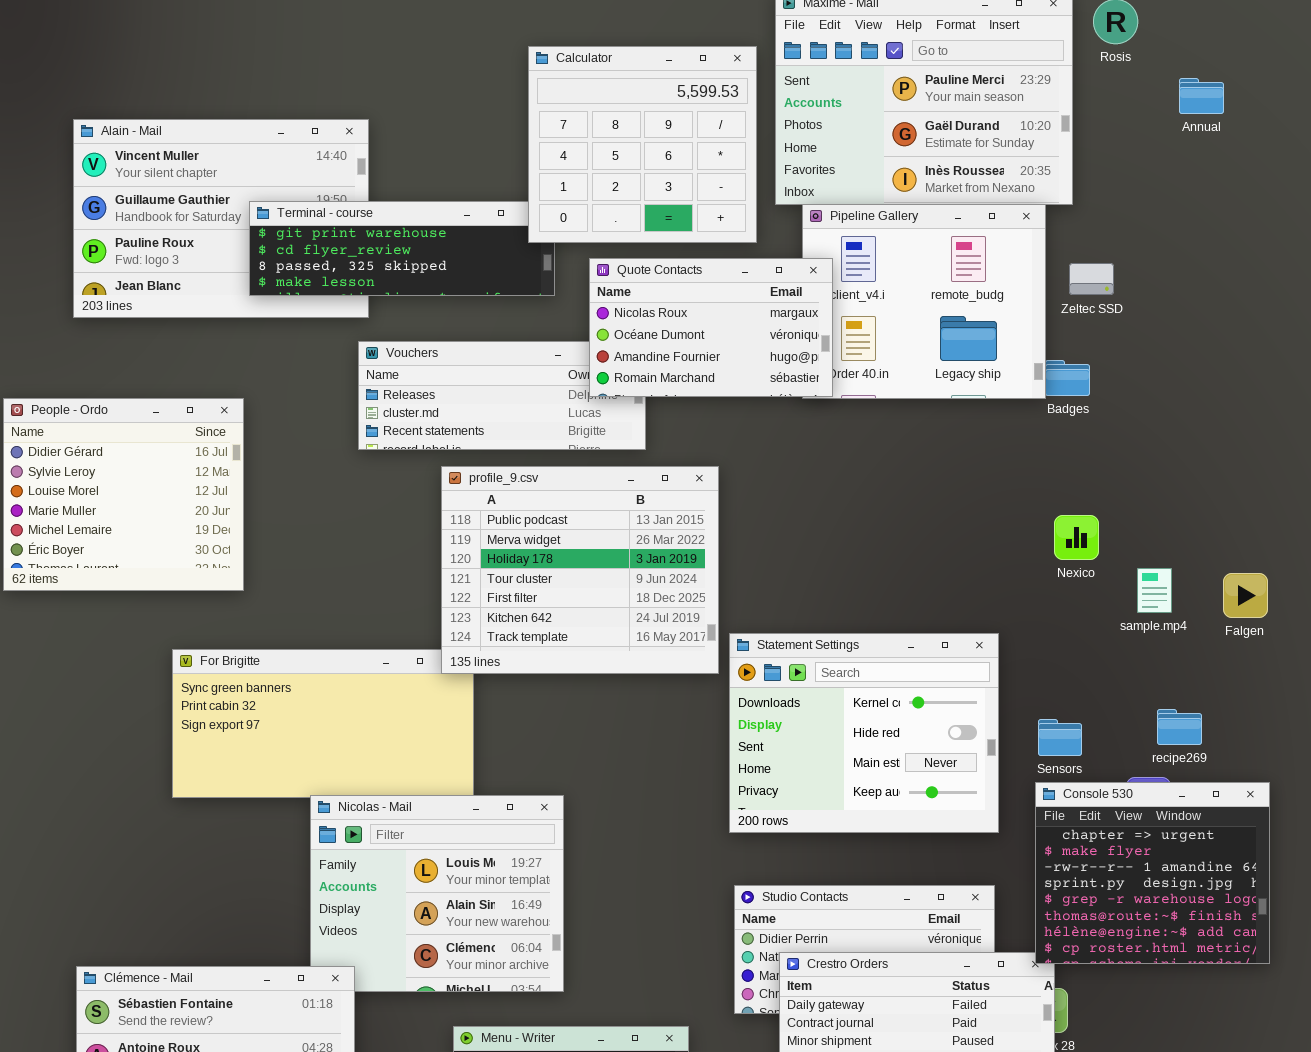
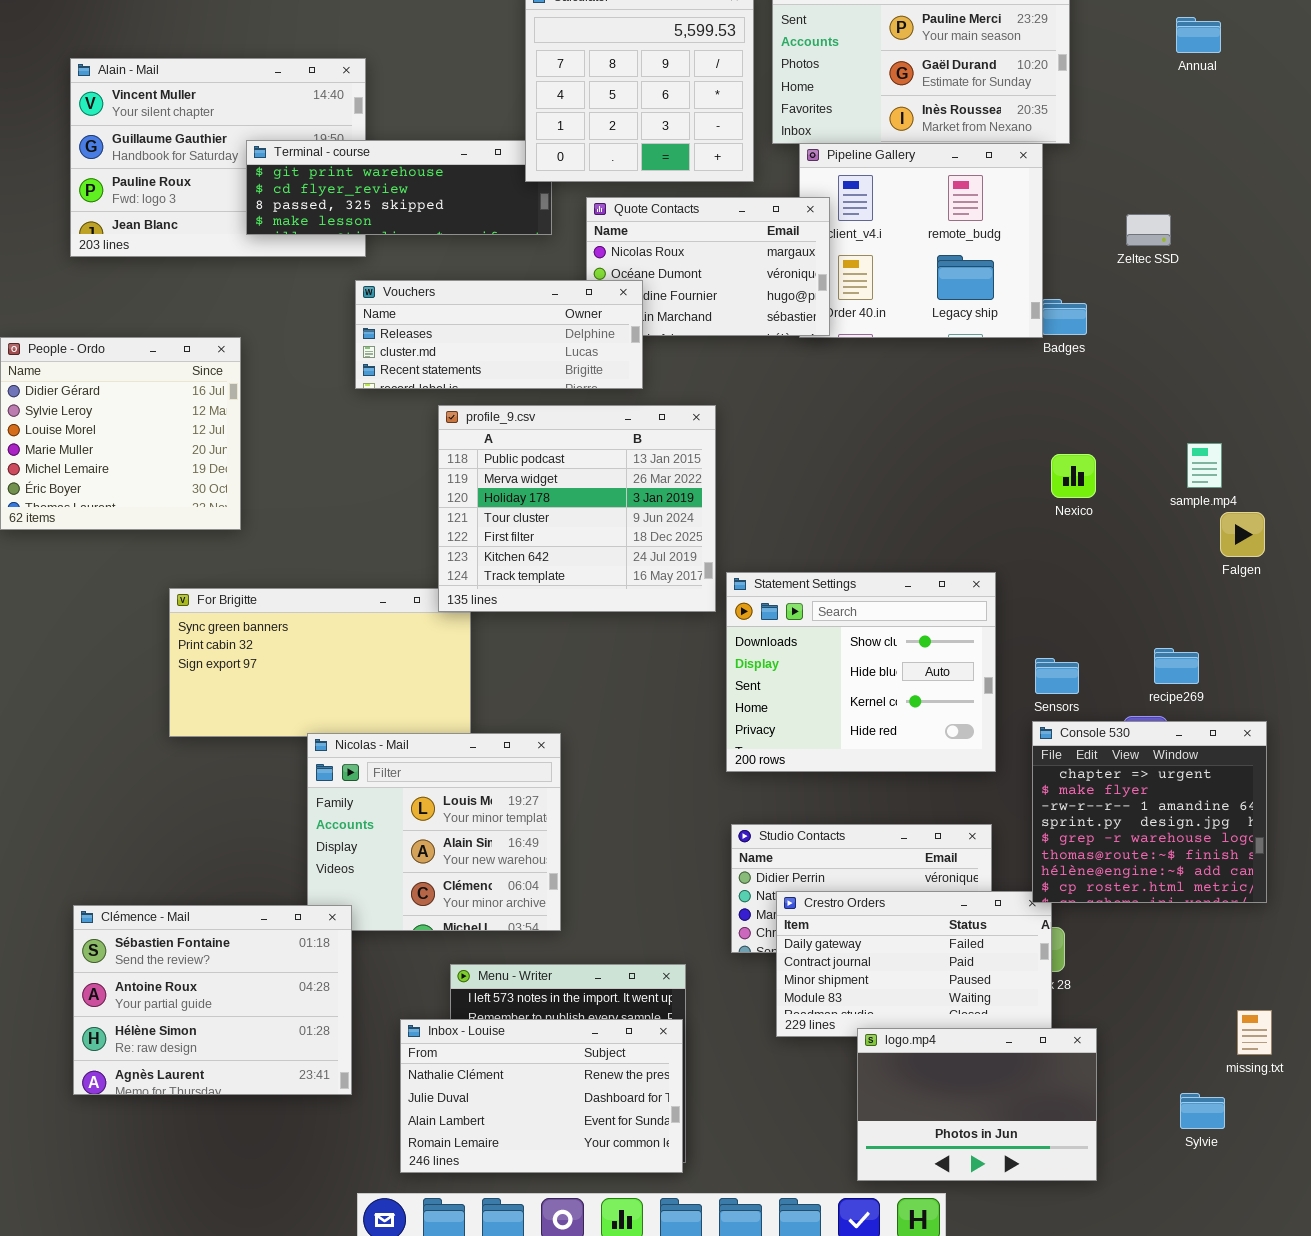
Zeltec SSD: [1069,263,1114,295] -> [1126,214,1171,246], moved
Vouchers: [358,341,646,450] -> [355,280,643,389], raised
sample.mp4: [1137,568,1172,613] -> [1187,443,1222,488], moved
Statement Settings: [729,633,999,833] -> [726,572,996,772], scrolled up 2 rows

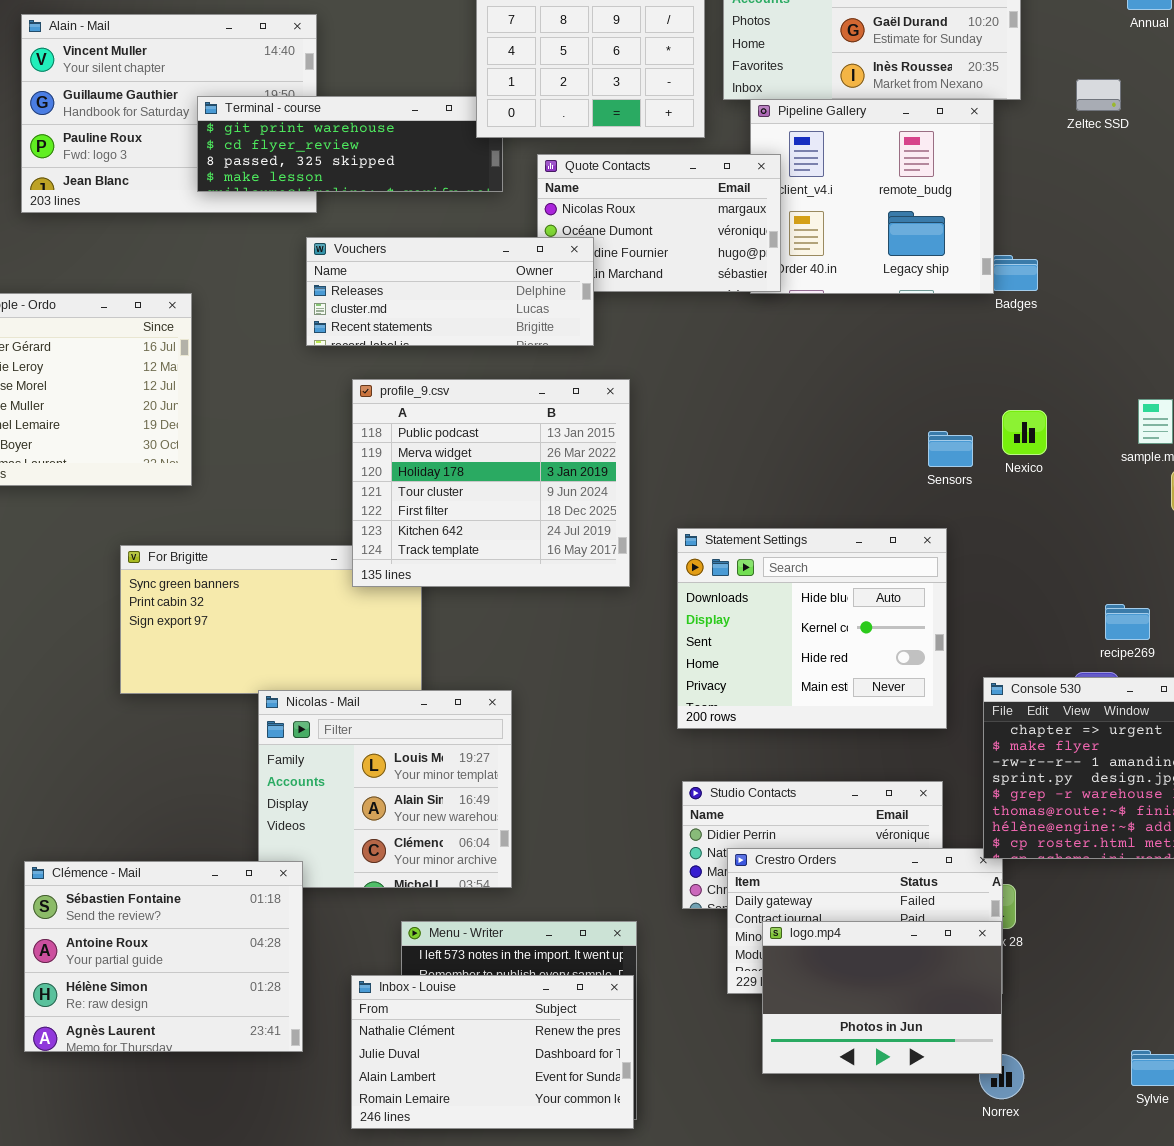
Zeltec SSD: [1126,214,1171,246] -> [1076,79,1121,111], moved
profile_9.csv: [438,405,716,612] -> [352,379,630,587], moved
Statement Settings: [726,572,996,772] -> [677,528,947,729], scrolled down 1 row
Sensors: [1035,658,1079,694] -> [928,431,973,467], moved
logo.mp4: [857,1028,1097,1181] -> [762,921,1002,1074], moved

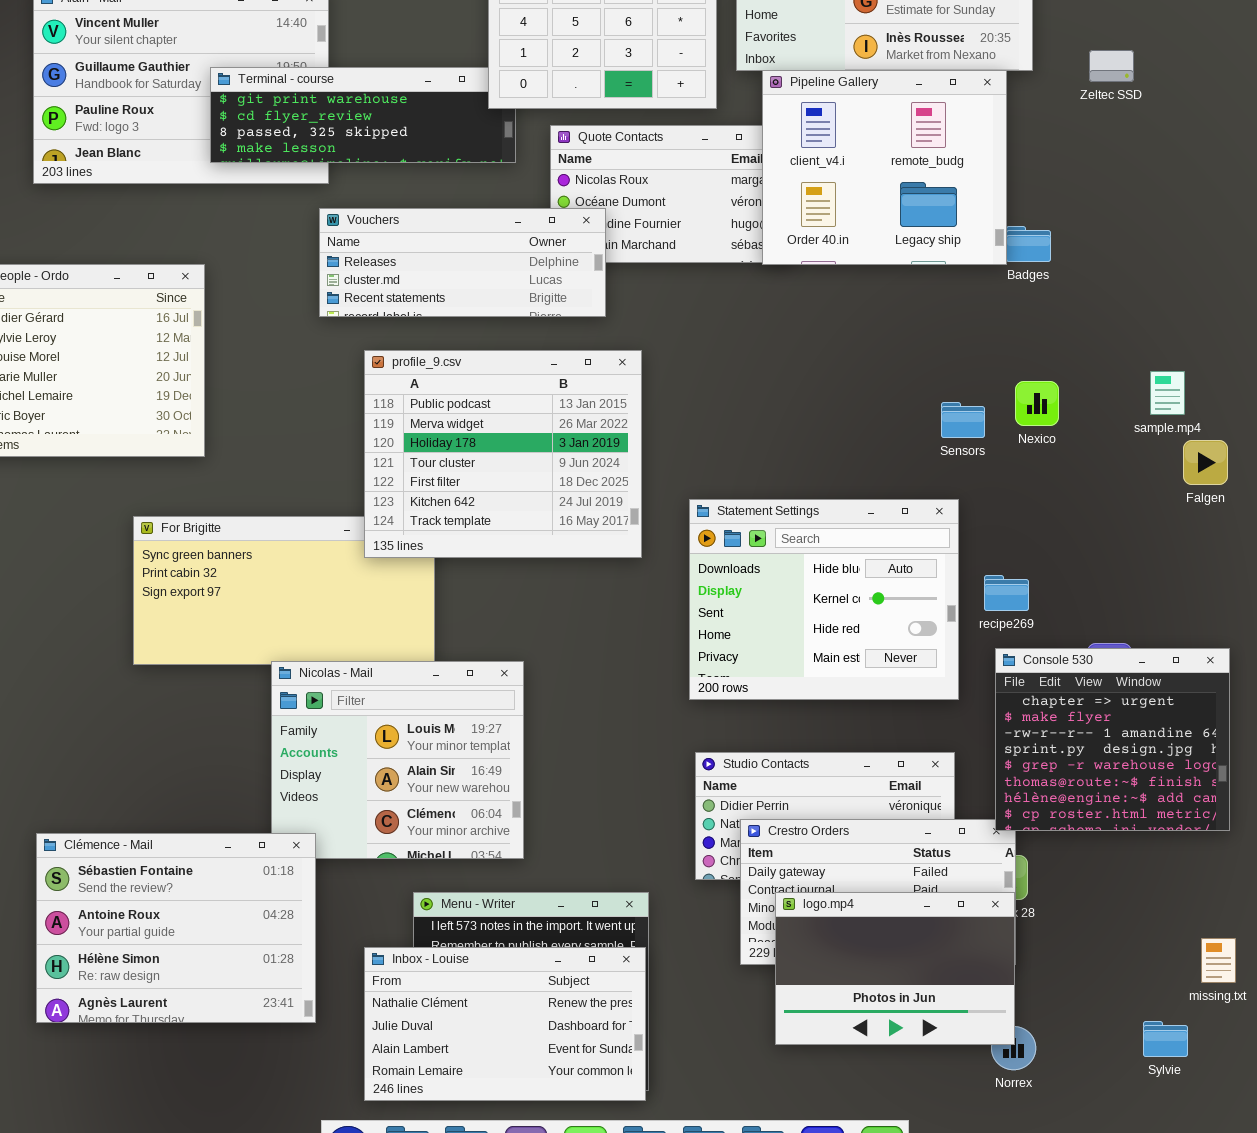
Pipeline Gallery: [750,99,994,294] -> [762,70,1007,265], raised
recipe269: [1105,604,1150,640] -> [984,575,1029,611], moved

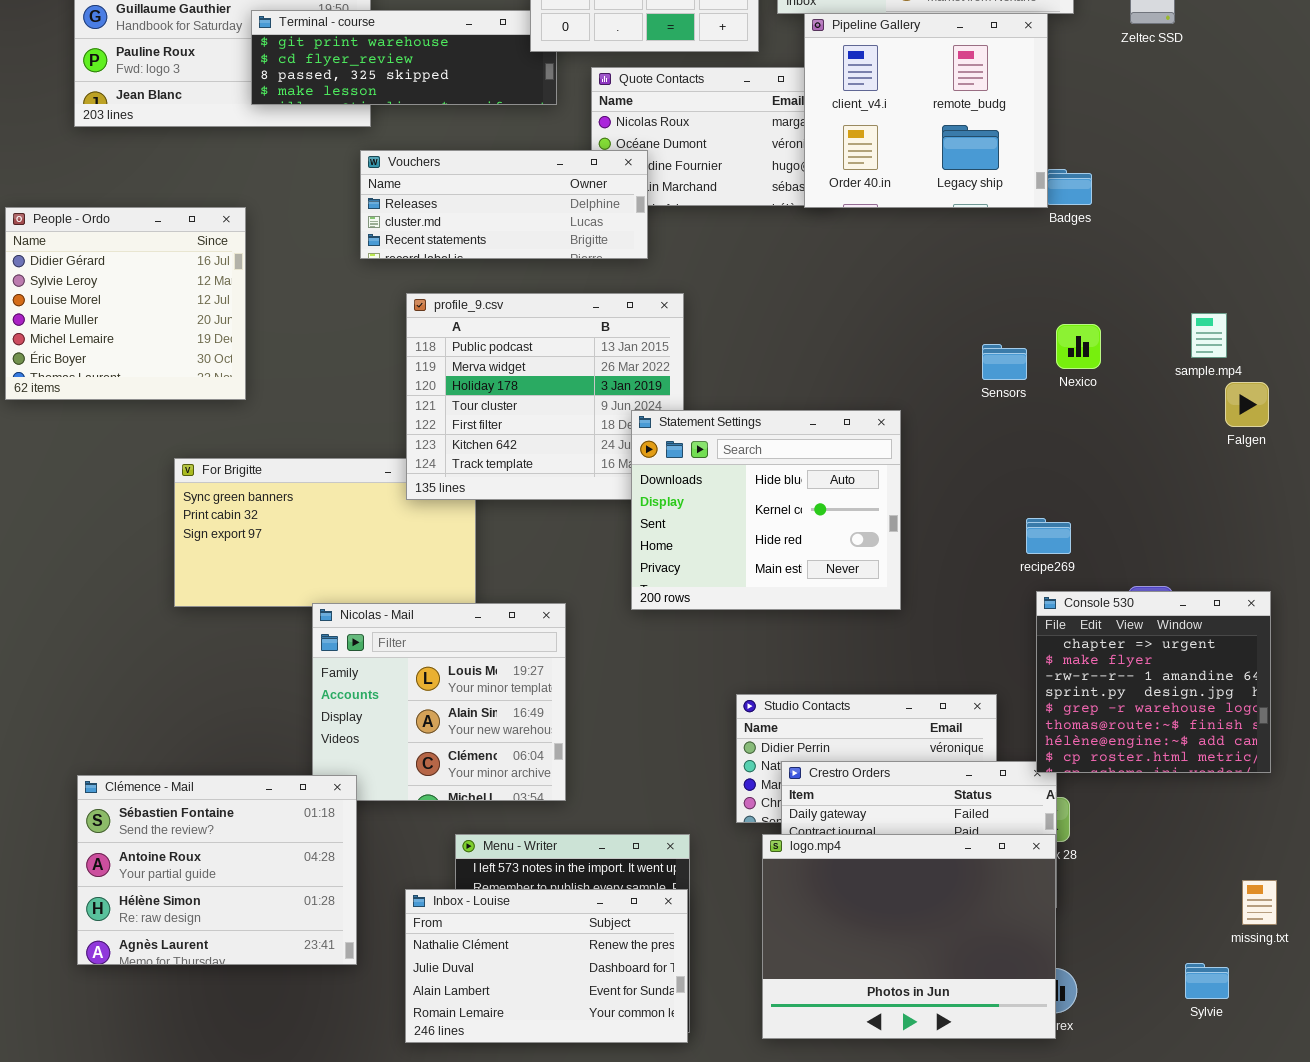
Statement Settings: [689,499,959,700] -> [631,410,901,610], moved
logo.mp4: [775,892,1015,1045] -> [762,834,1056,1039], resized

